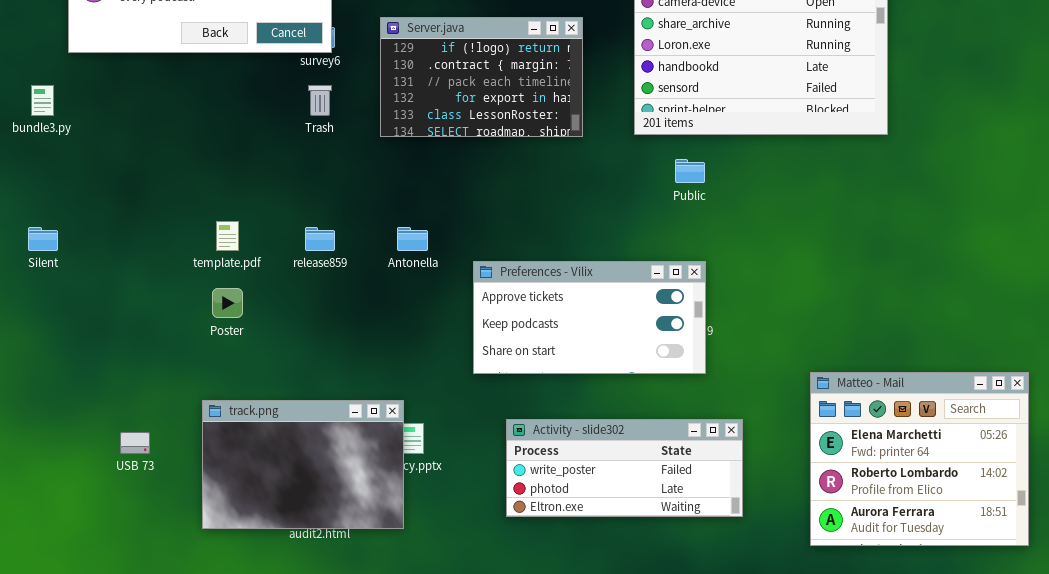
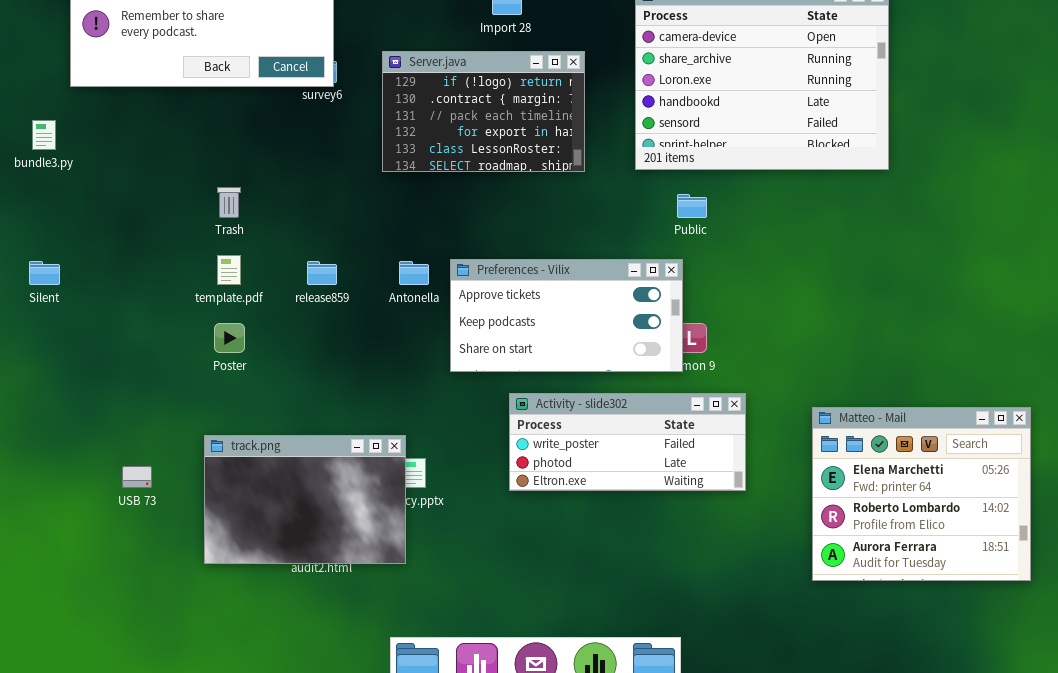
Trash: [308,85,332,116] -> [217,187,241,218], moved
Preferences - Vilix: [473,261,706,374] -> [450,259,683,372], moved
Activity - slide302: [506,419,743,517] -> [509,393,746,491], moved

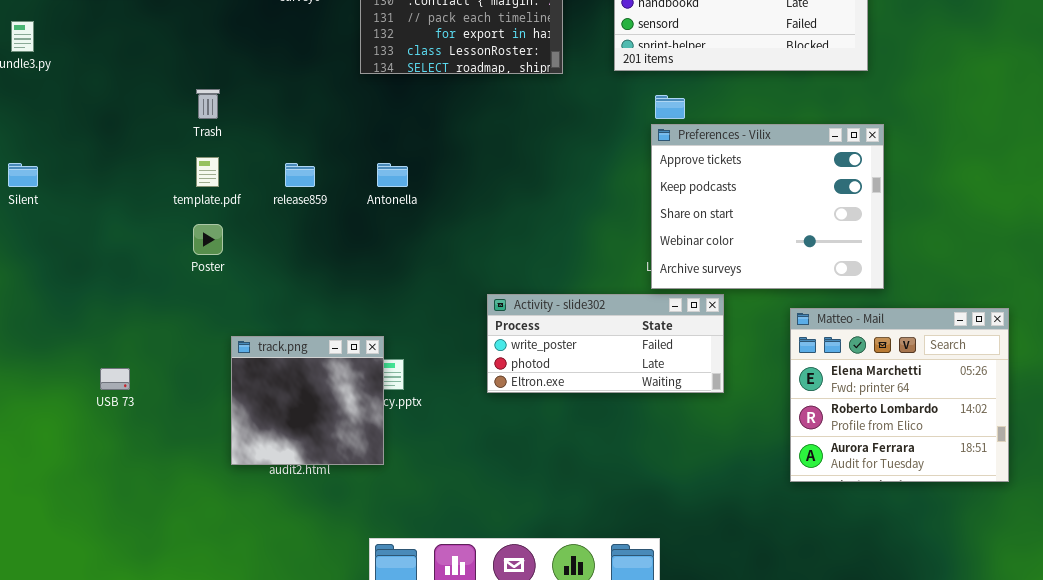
Preferences - Vilix: [450,259,683,372] -> [651,124,884,289], moved, resized
track.png: [204,435,406,564] -> [231,336,384,465], resized

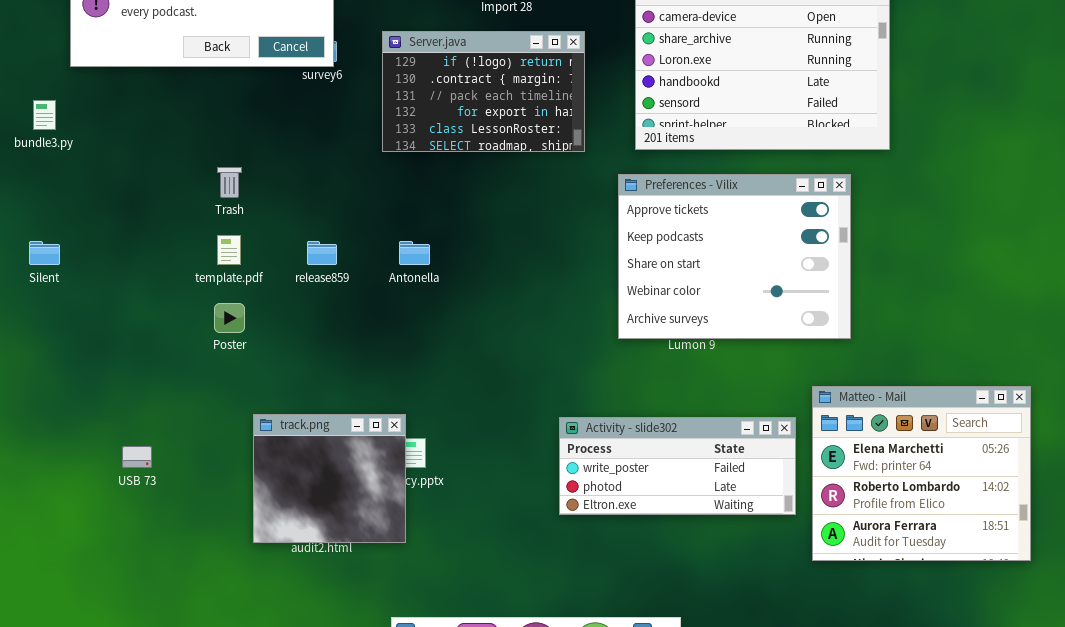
Preferences - Vilix: [651,124,884,289] -> [618,174,851,339], moved
Activity - slide302: [487,294,724,393] -> [559,417,796,515], moved

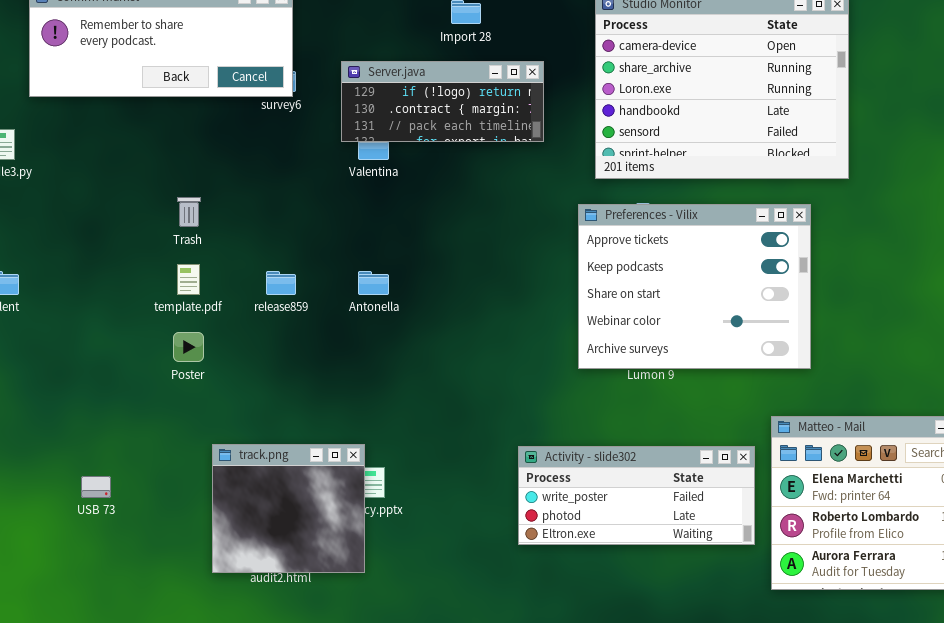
Server.java: [382,31,585,152] -> [341,61,544,142], resized

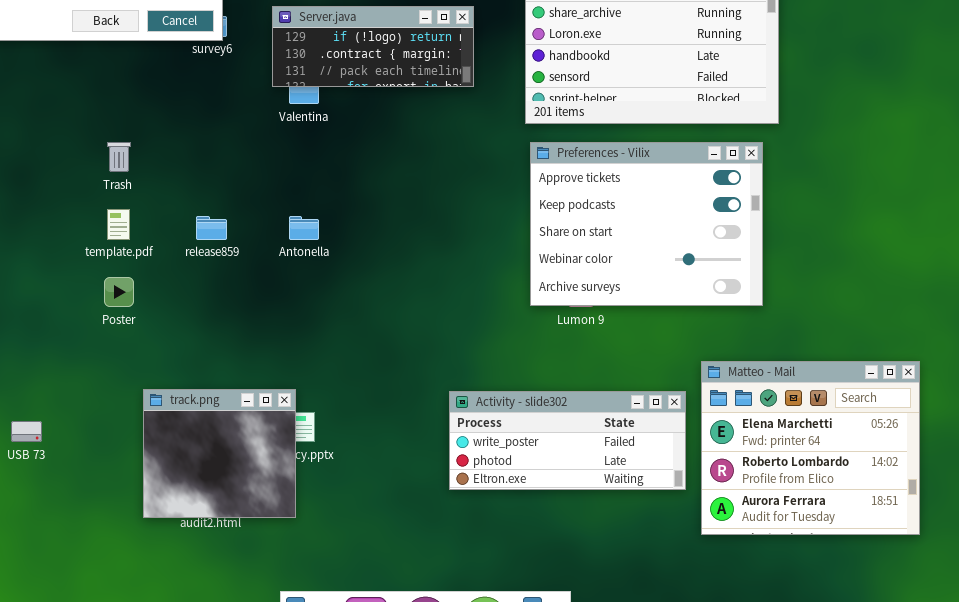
Preferences - Vilix: [578,204,811,369] -> [530,142,763,306], moved

